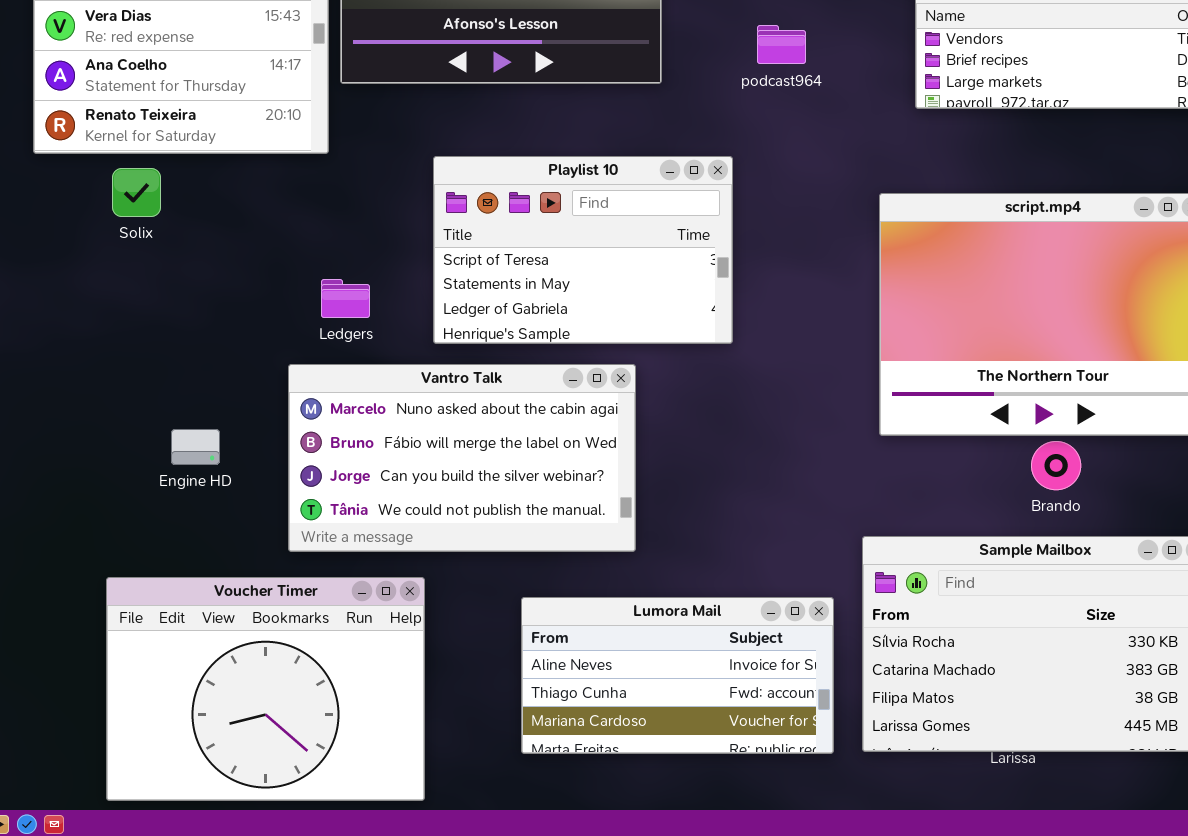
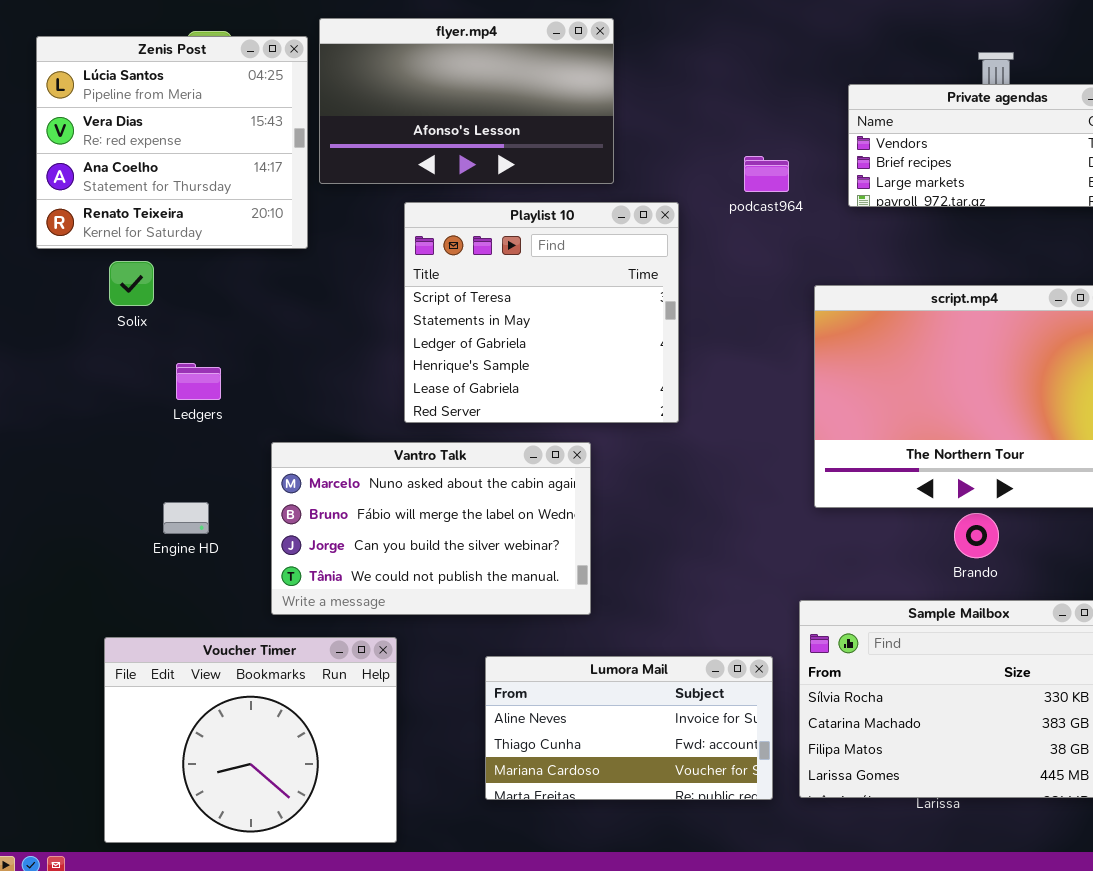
podcast964: [757,25,806,64] -> [744,156,789,192], moved
Playlist 10: [433,156,733,344] -> [404,202,679,423], resized
Ledgers: [321,279,370,318] -> [176,363,221,400], moved

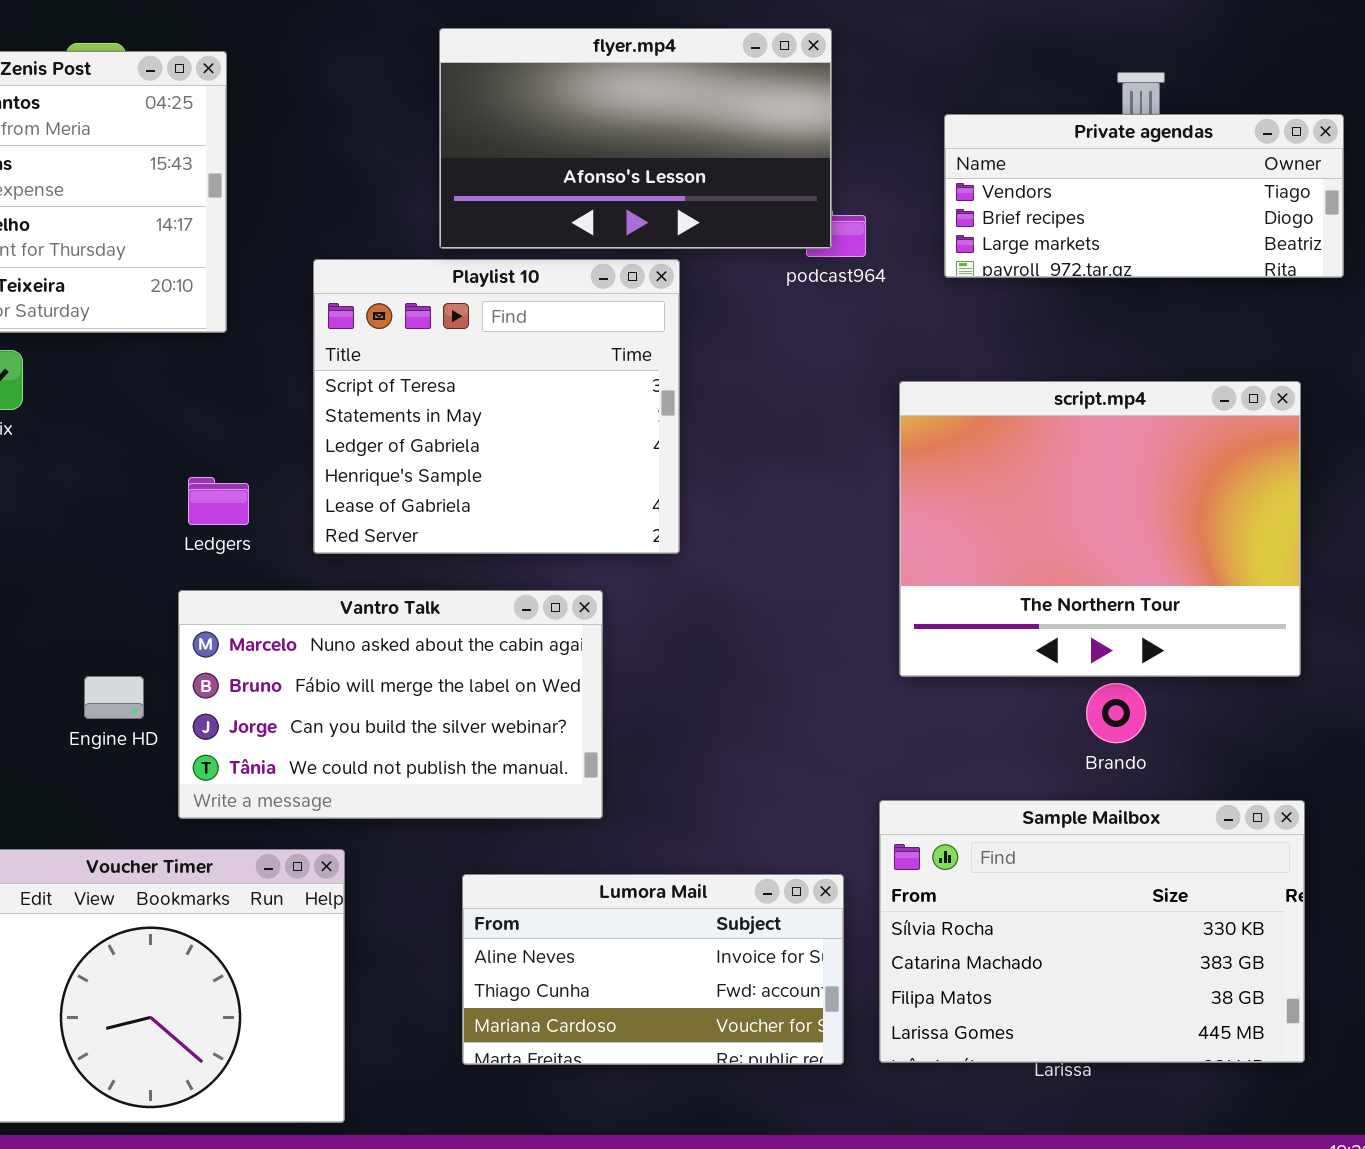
flyer.mp4: [319,18,614,184] -> [439,28,832,249], moved
Playlist 10: [404,202,679,423] -> [313,259,680,554], moved
Ledgers: [176,363,221,400] -> [188,477,249,525], moved
Engine HD: [163,502,209,534] -> [84,676,144,719], moved

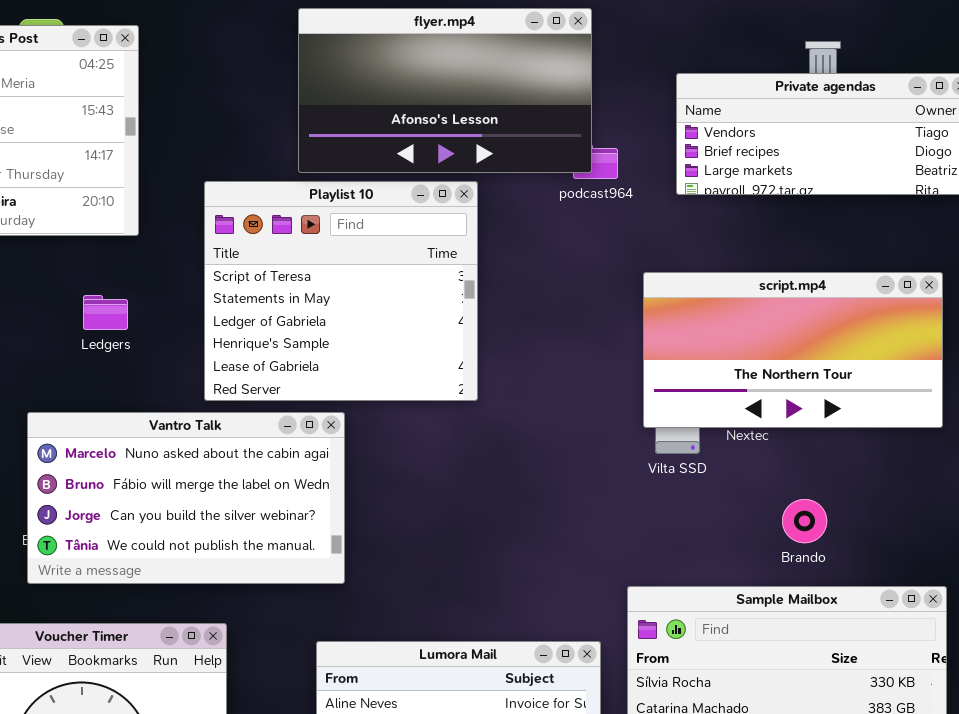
script.mp4: [899,381,1301,677] -> [643,272,943,428], resized
Ledgers: [188,477,249,525] -> [83,295,128,330], moved
Vantro Talk: [178,590,603,819] -> [27,412,345,584], moved

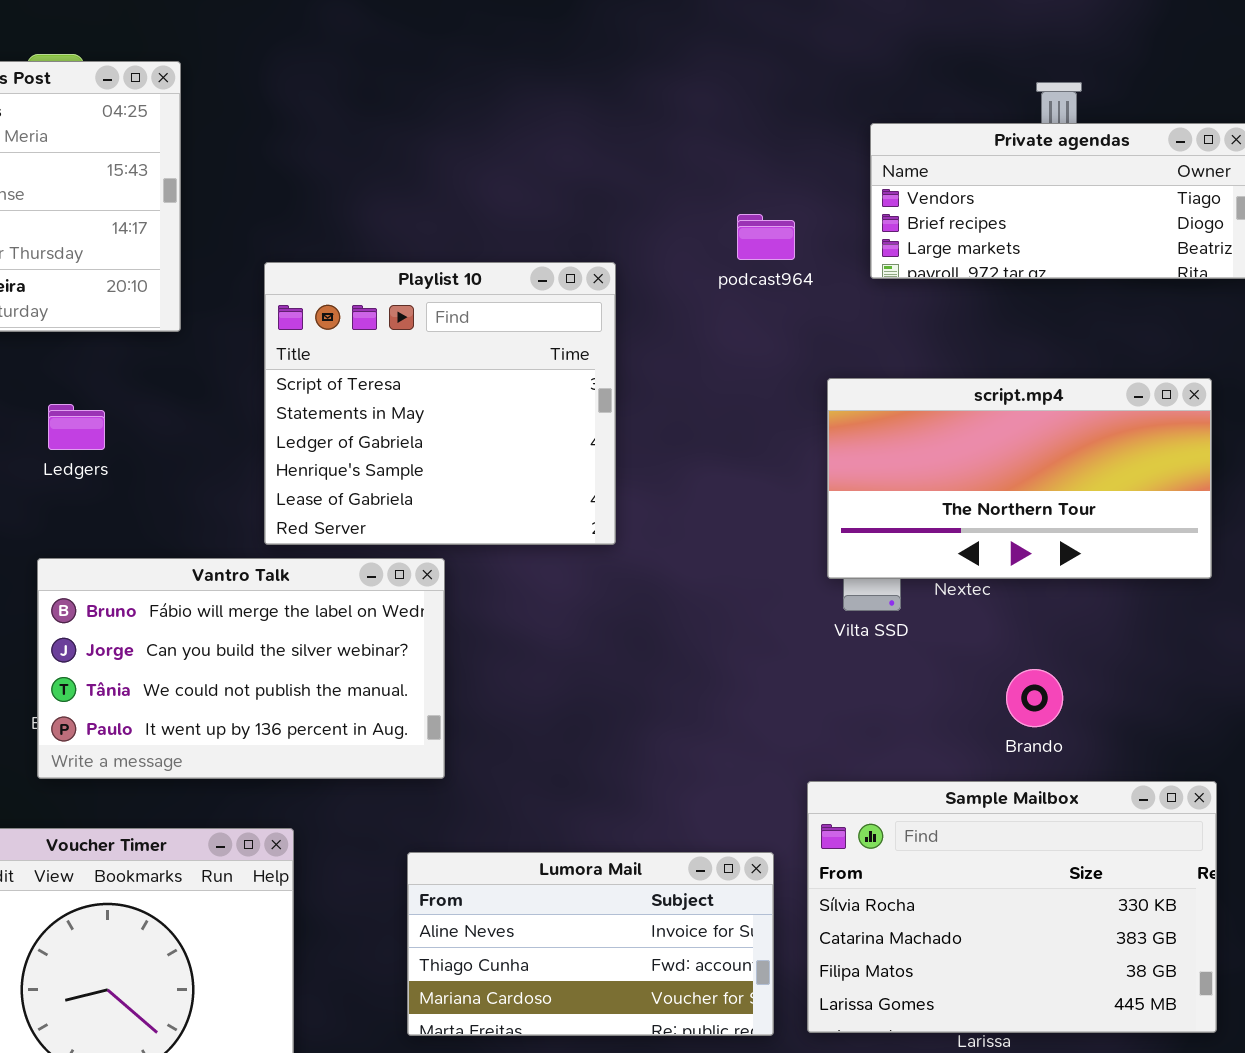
flyer.mp4: [298,8,592,173] -> none, closed
Ledgers: [83,295,128,330] -> [48,404,105,450], moved
Vantro Talk: [27,412,345,584] -> [37,558,445,779], scrolled down 1 row

